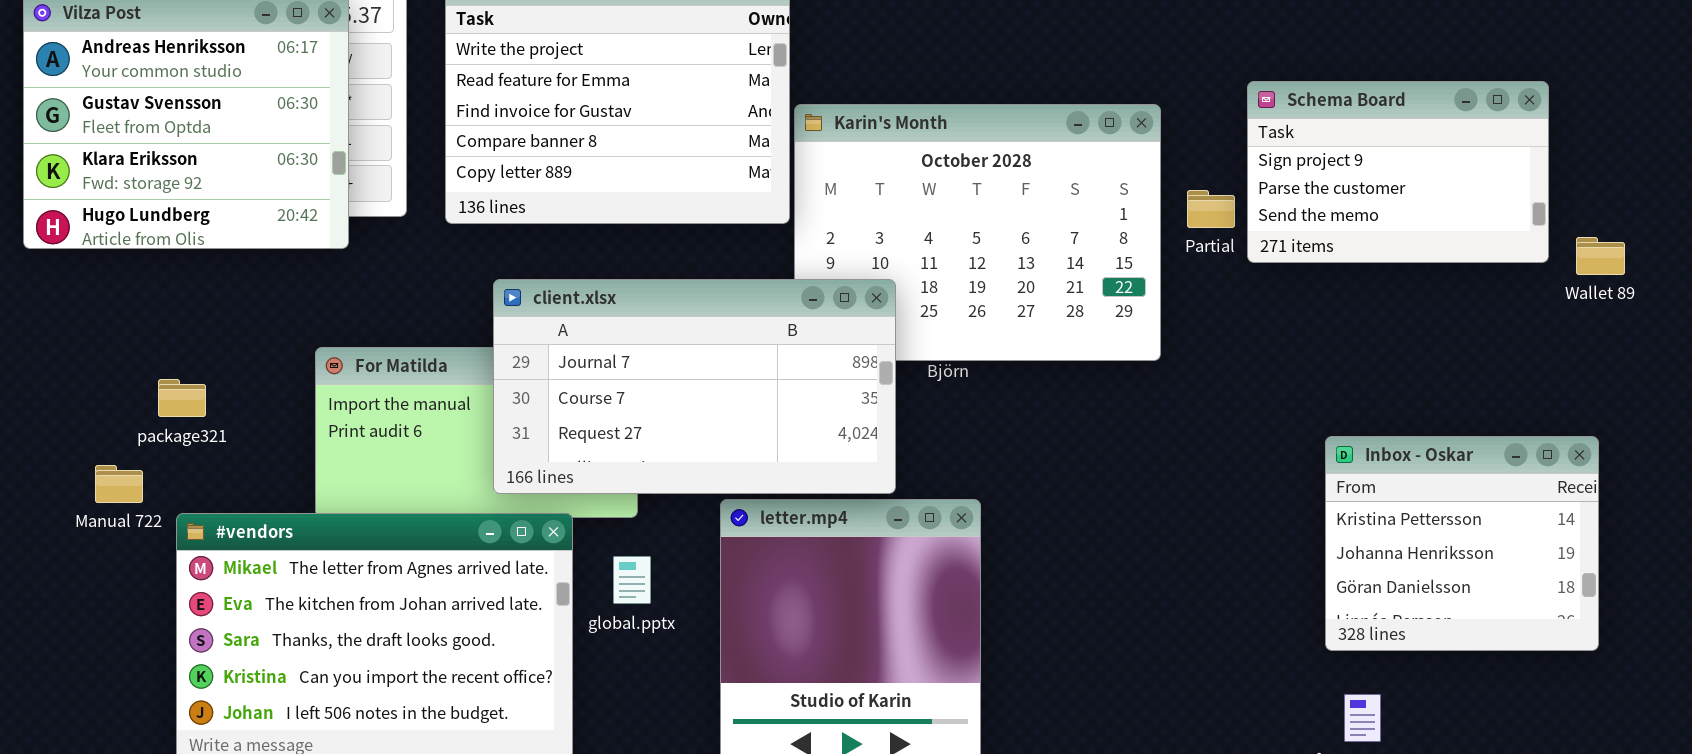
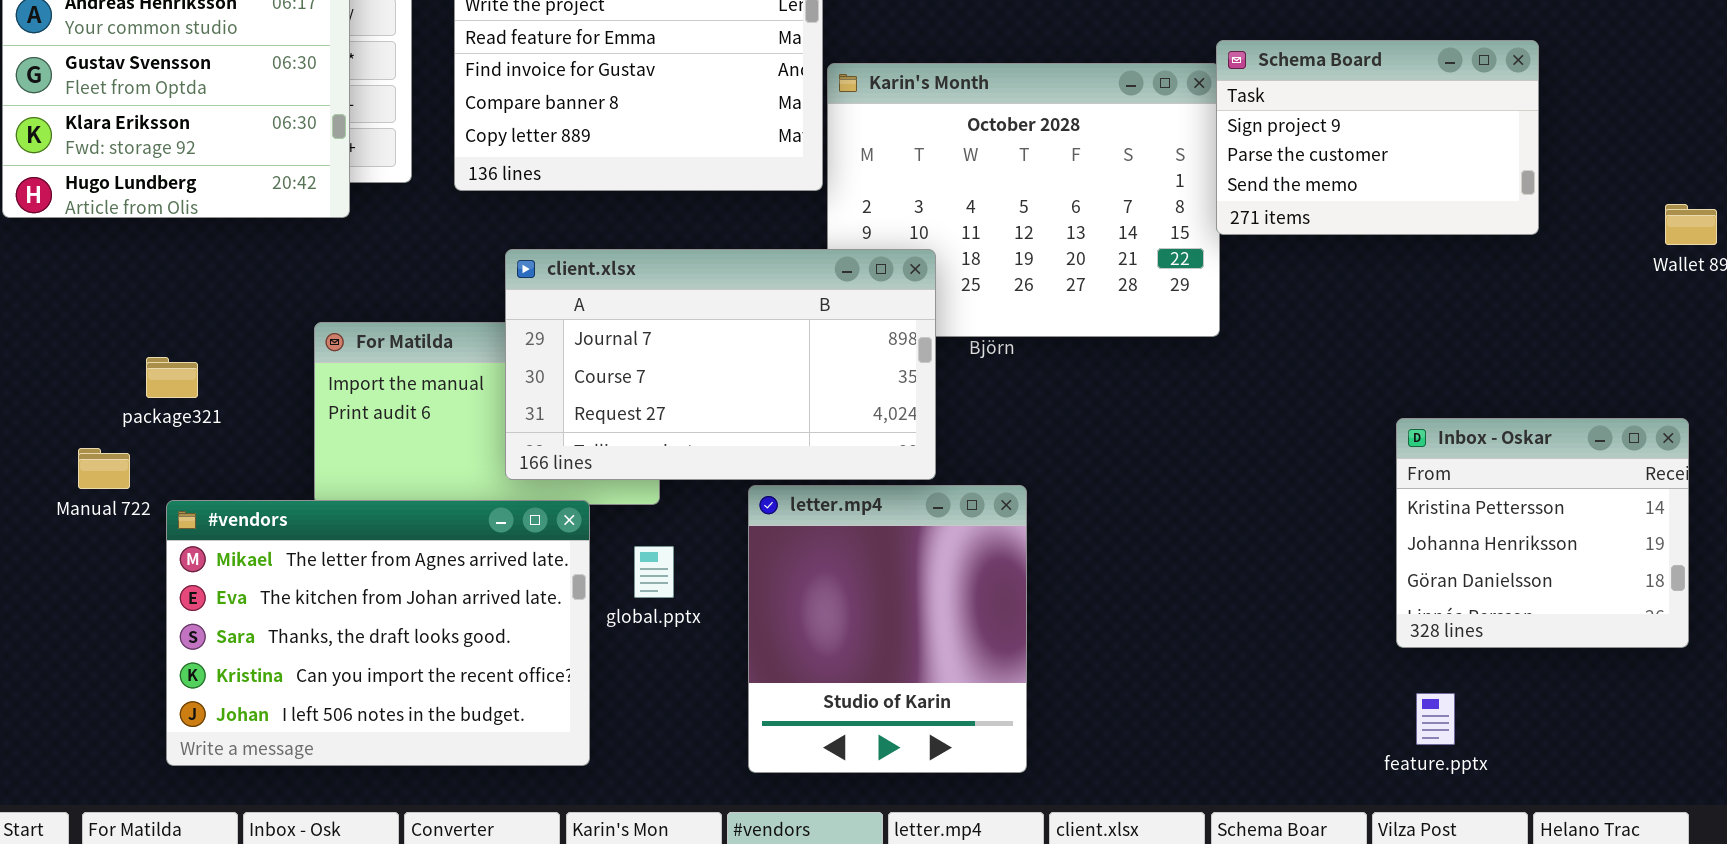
Schema Board: [1247,81,1549,263] -> [1216,40,1539,235], moved

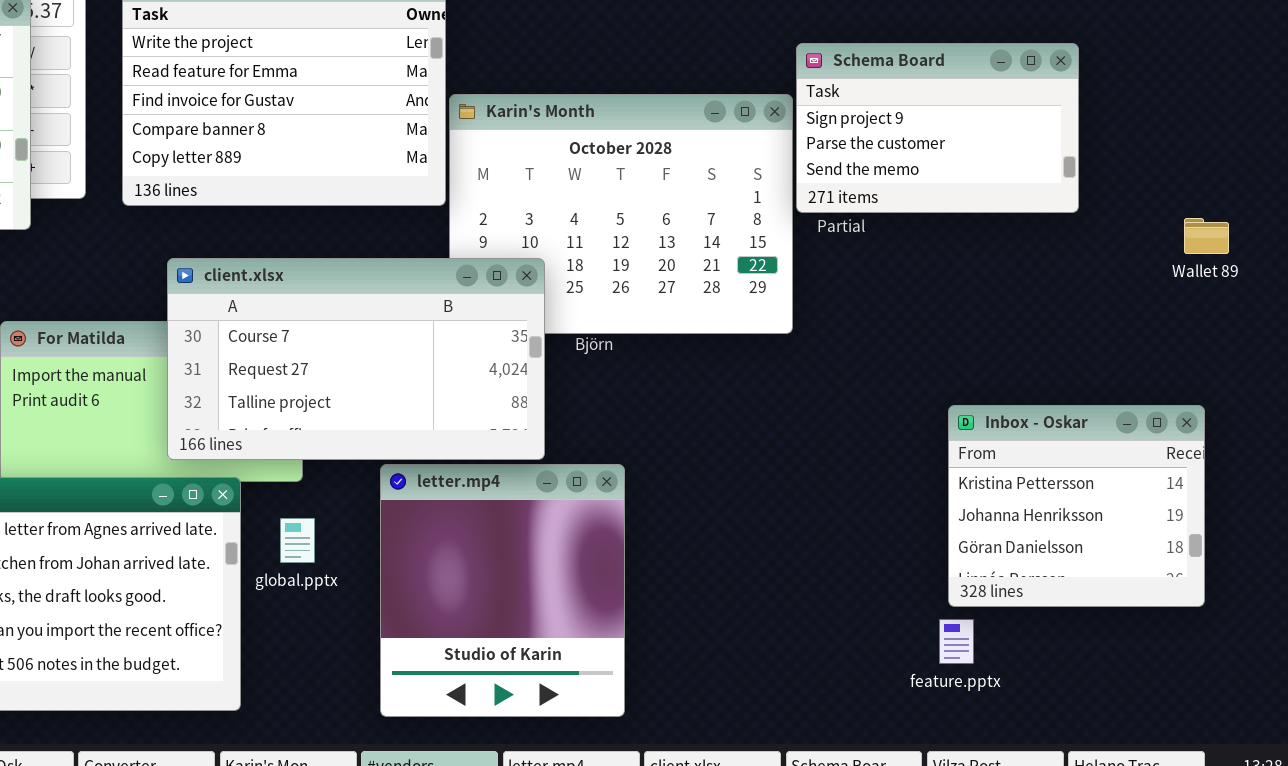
Schema Board: [1216,40,1539,235] -> [796,43,1079,213], moved
client.xlsx: [505,249,936,480] -> [167,258,545,460], scrolled down 1 row
feature.pptx: [1416,693,1455,745] -> [939,619,974,664], moved

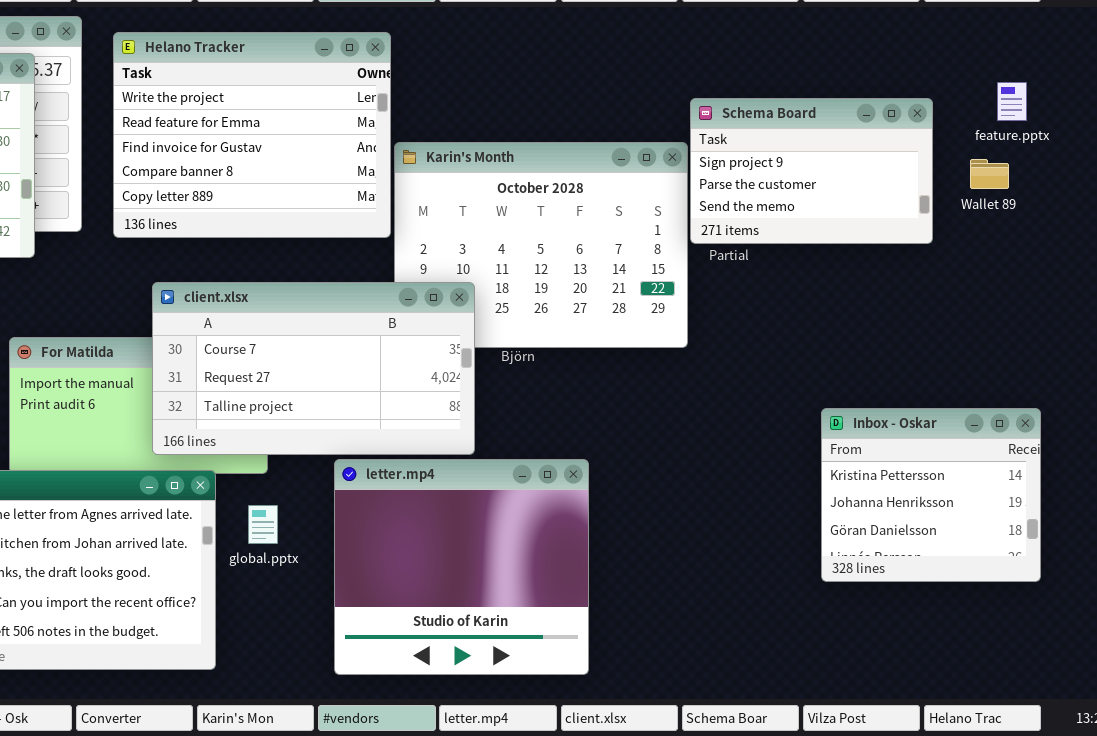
Wallet 89: [1184,218,1229,254] -> [970,159,1009,189], moved
letter.mp4: [380,464,625,717] -> [334,459,589,675], resized
feature.pptx: [939,619,974,664] -> [997,82,1027,121], moved

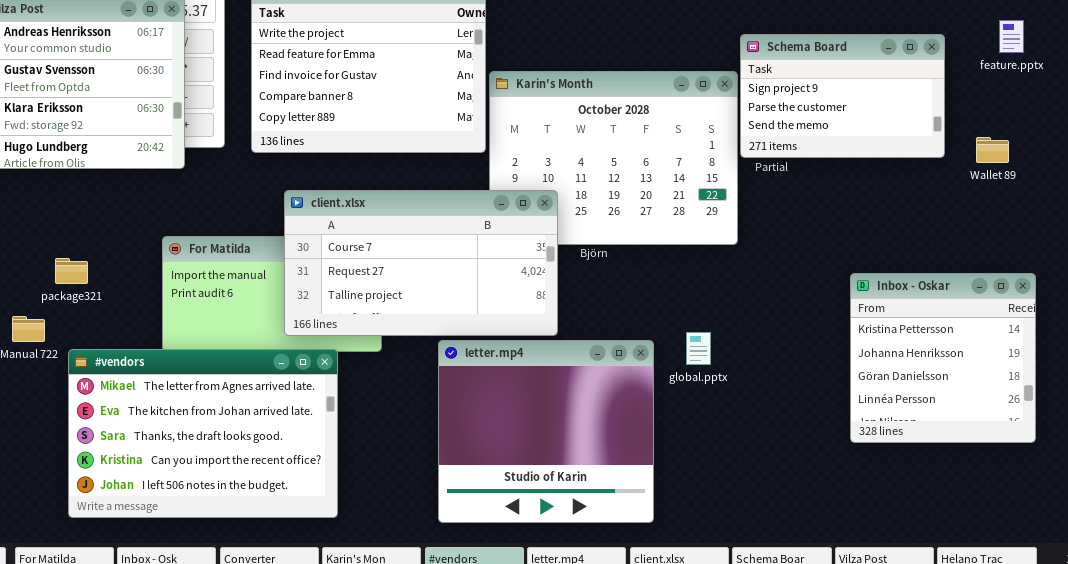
Wallet 89: [970,159,1009,189] -> [976,137,1009,163], moved
Inbox - Oskar: [821,408,1041,582] -> [850,273,1036,443], resized
global.pptx: [248,505,278,544] -> [686,332,711,365], moved

